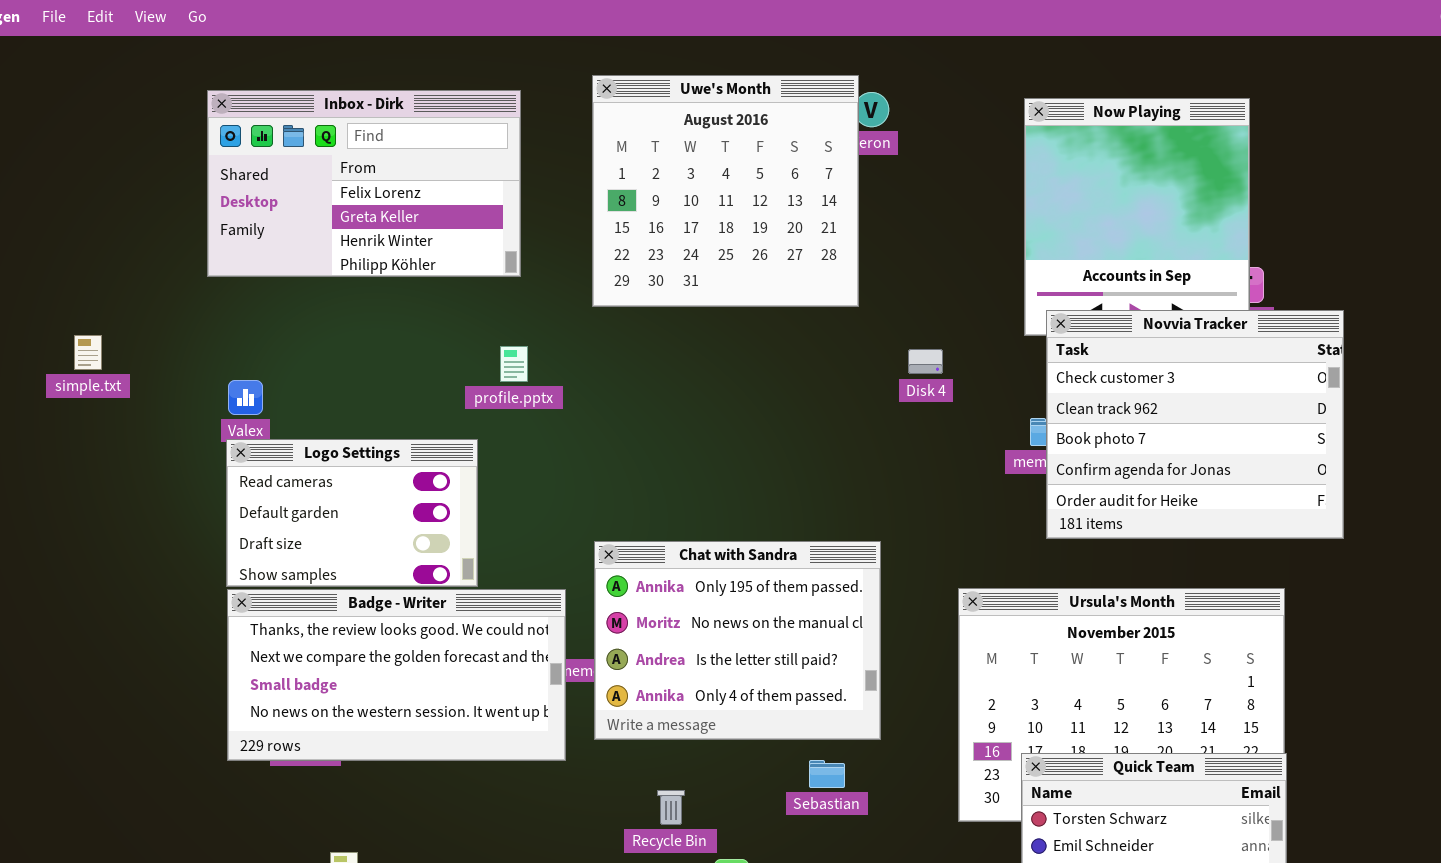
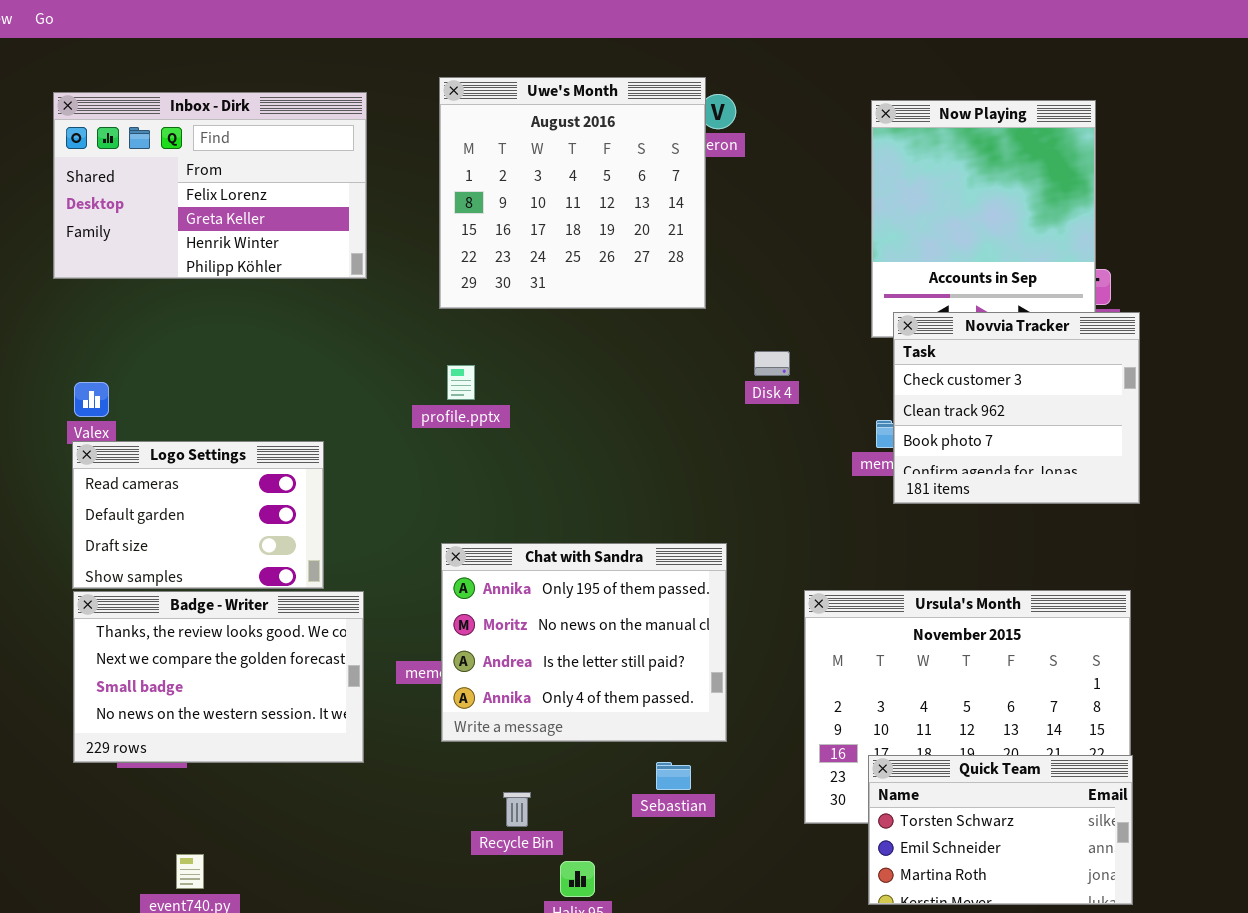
Novvia Tracker: [1046,310,1344,539] -> [893,312,1140,504], resized
profile.pptx: [500,346,528,382] -> [447,365,475,400], moved
Badge - Writer: [227,589,566,761] -> [73,591,364,763], resized

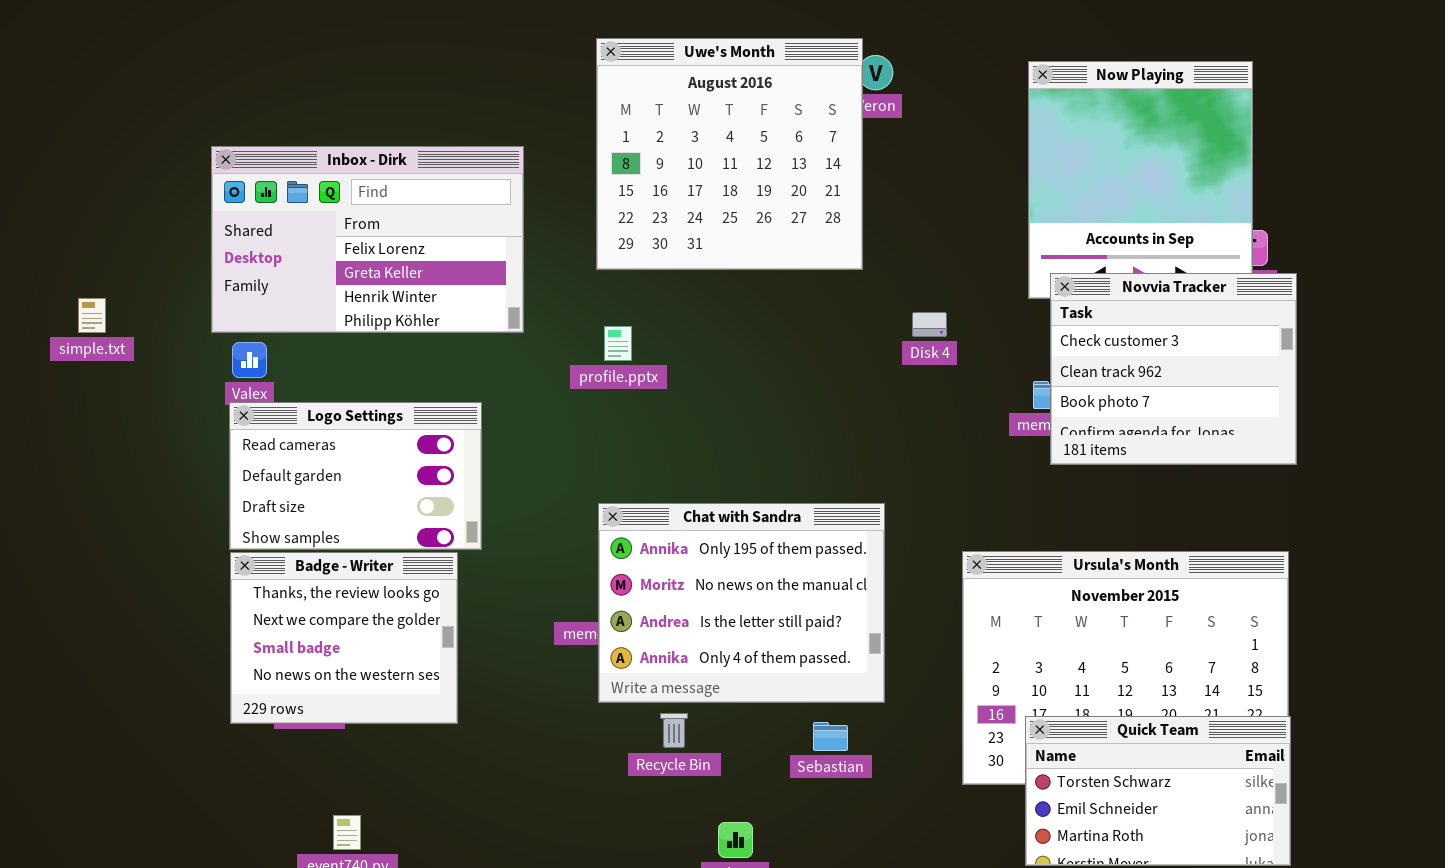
Inbox - Dirk: [53,92,367,279] -> [211,146,524,333], moved
Badge - Writer: [73,591,364,763] -> [230,552,458,724], resized
Recycle Bin: [503,792,531,827] -> [660,713,688,748], moved

